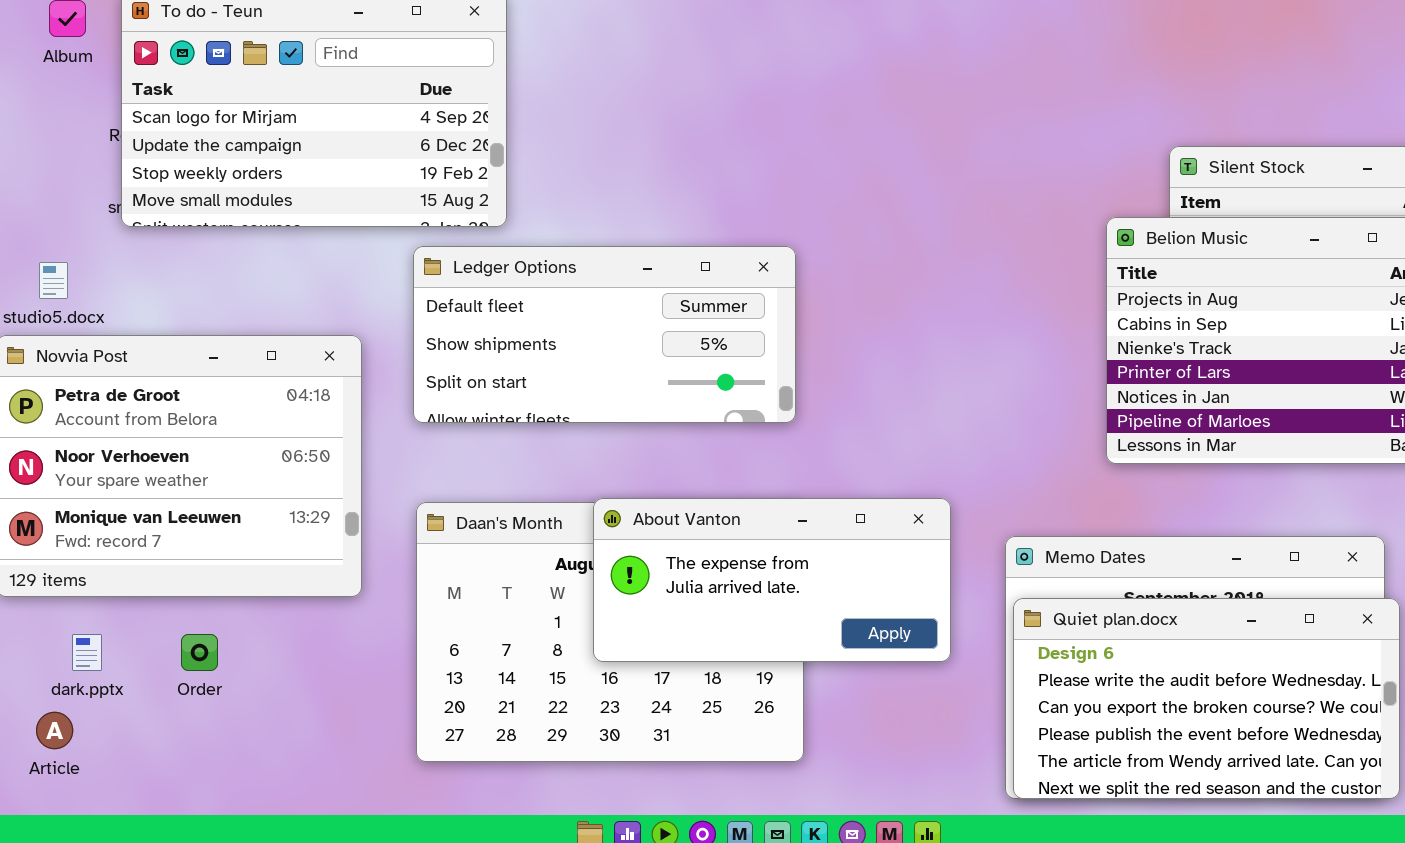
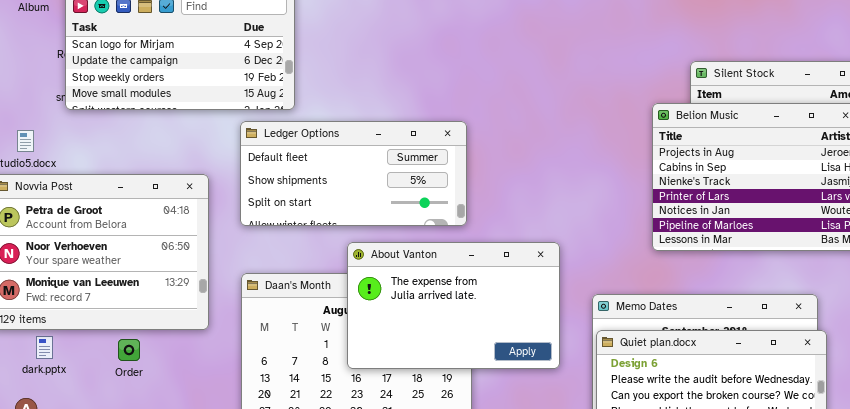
About Vanton: [593,498,951,662] -> [347,242,560,369], resized
dark.pptx: [72,634,102,671] -> [36,336,53,359], moved
Order: [181,634,218,671] -> [118,339,140,361], moved

